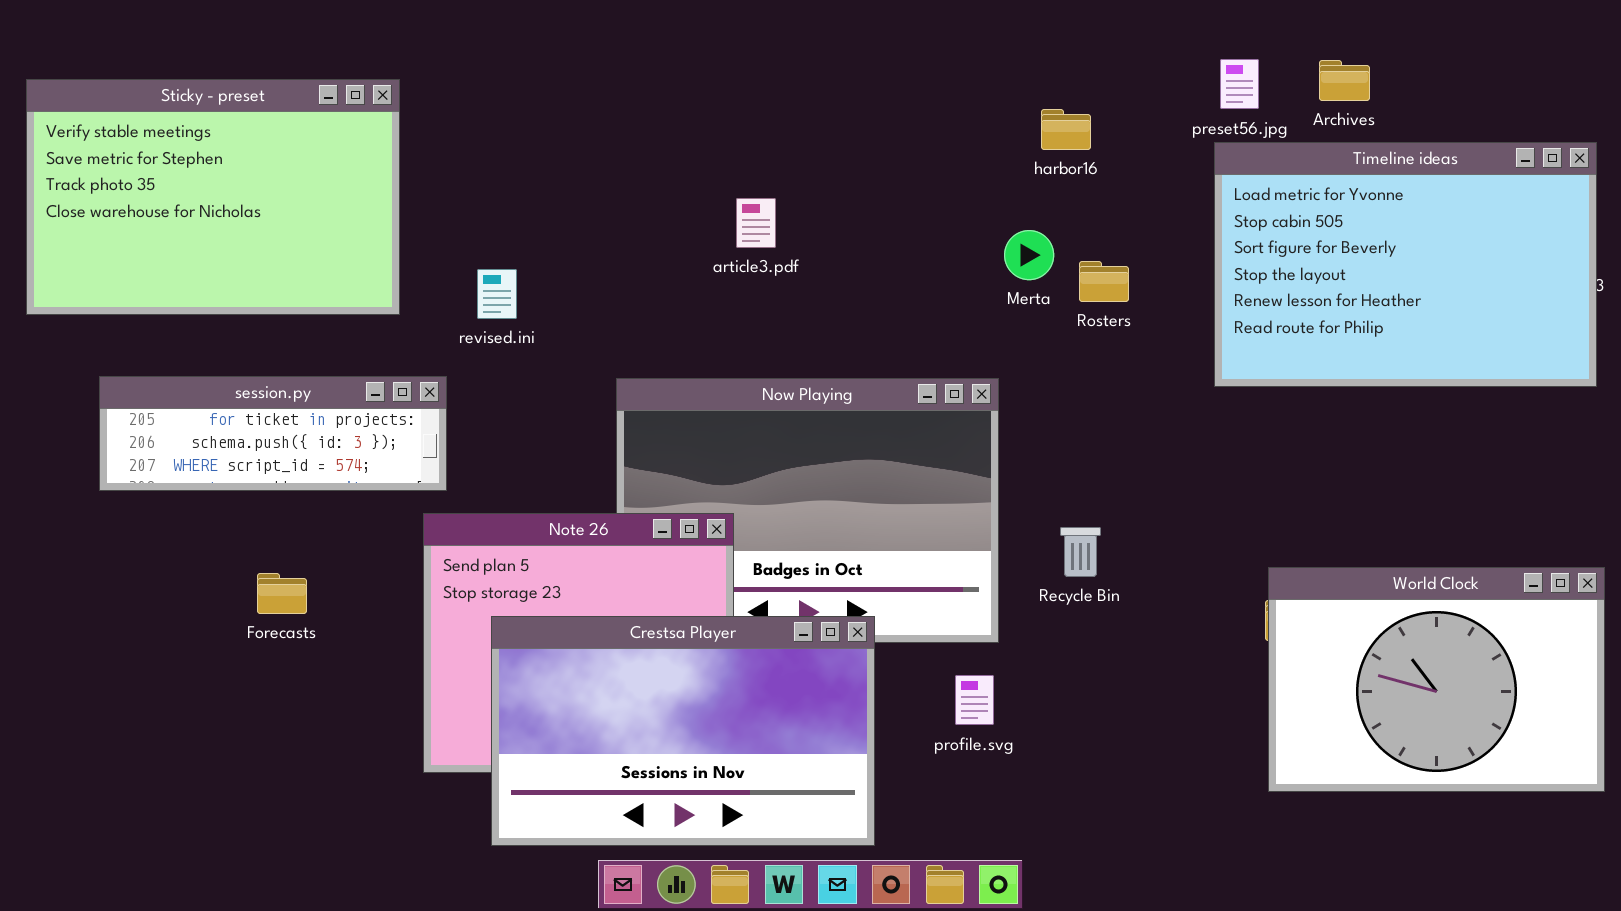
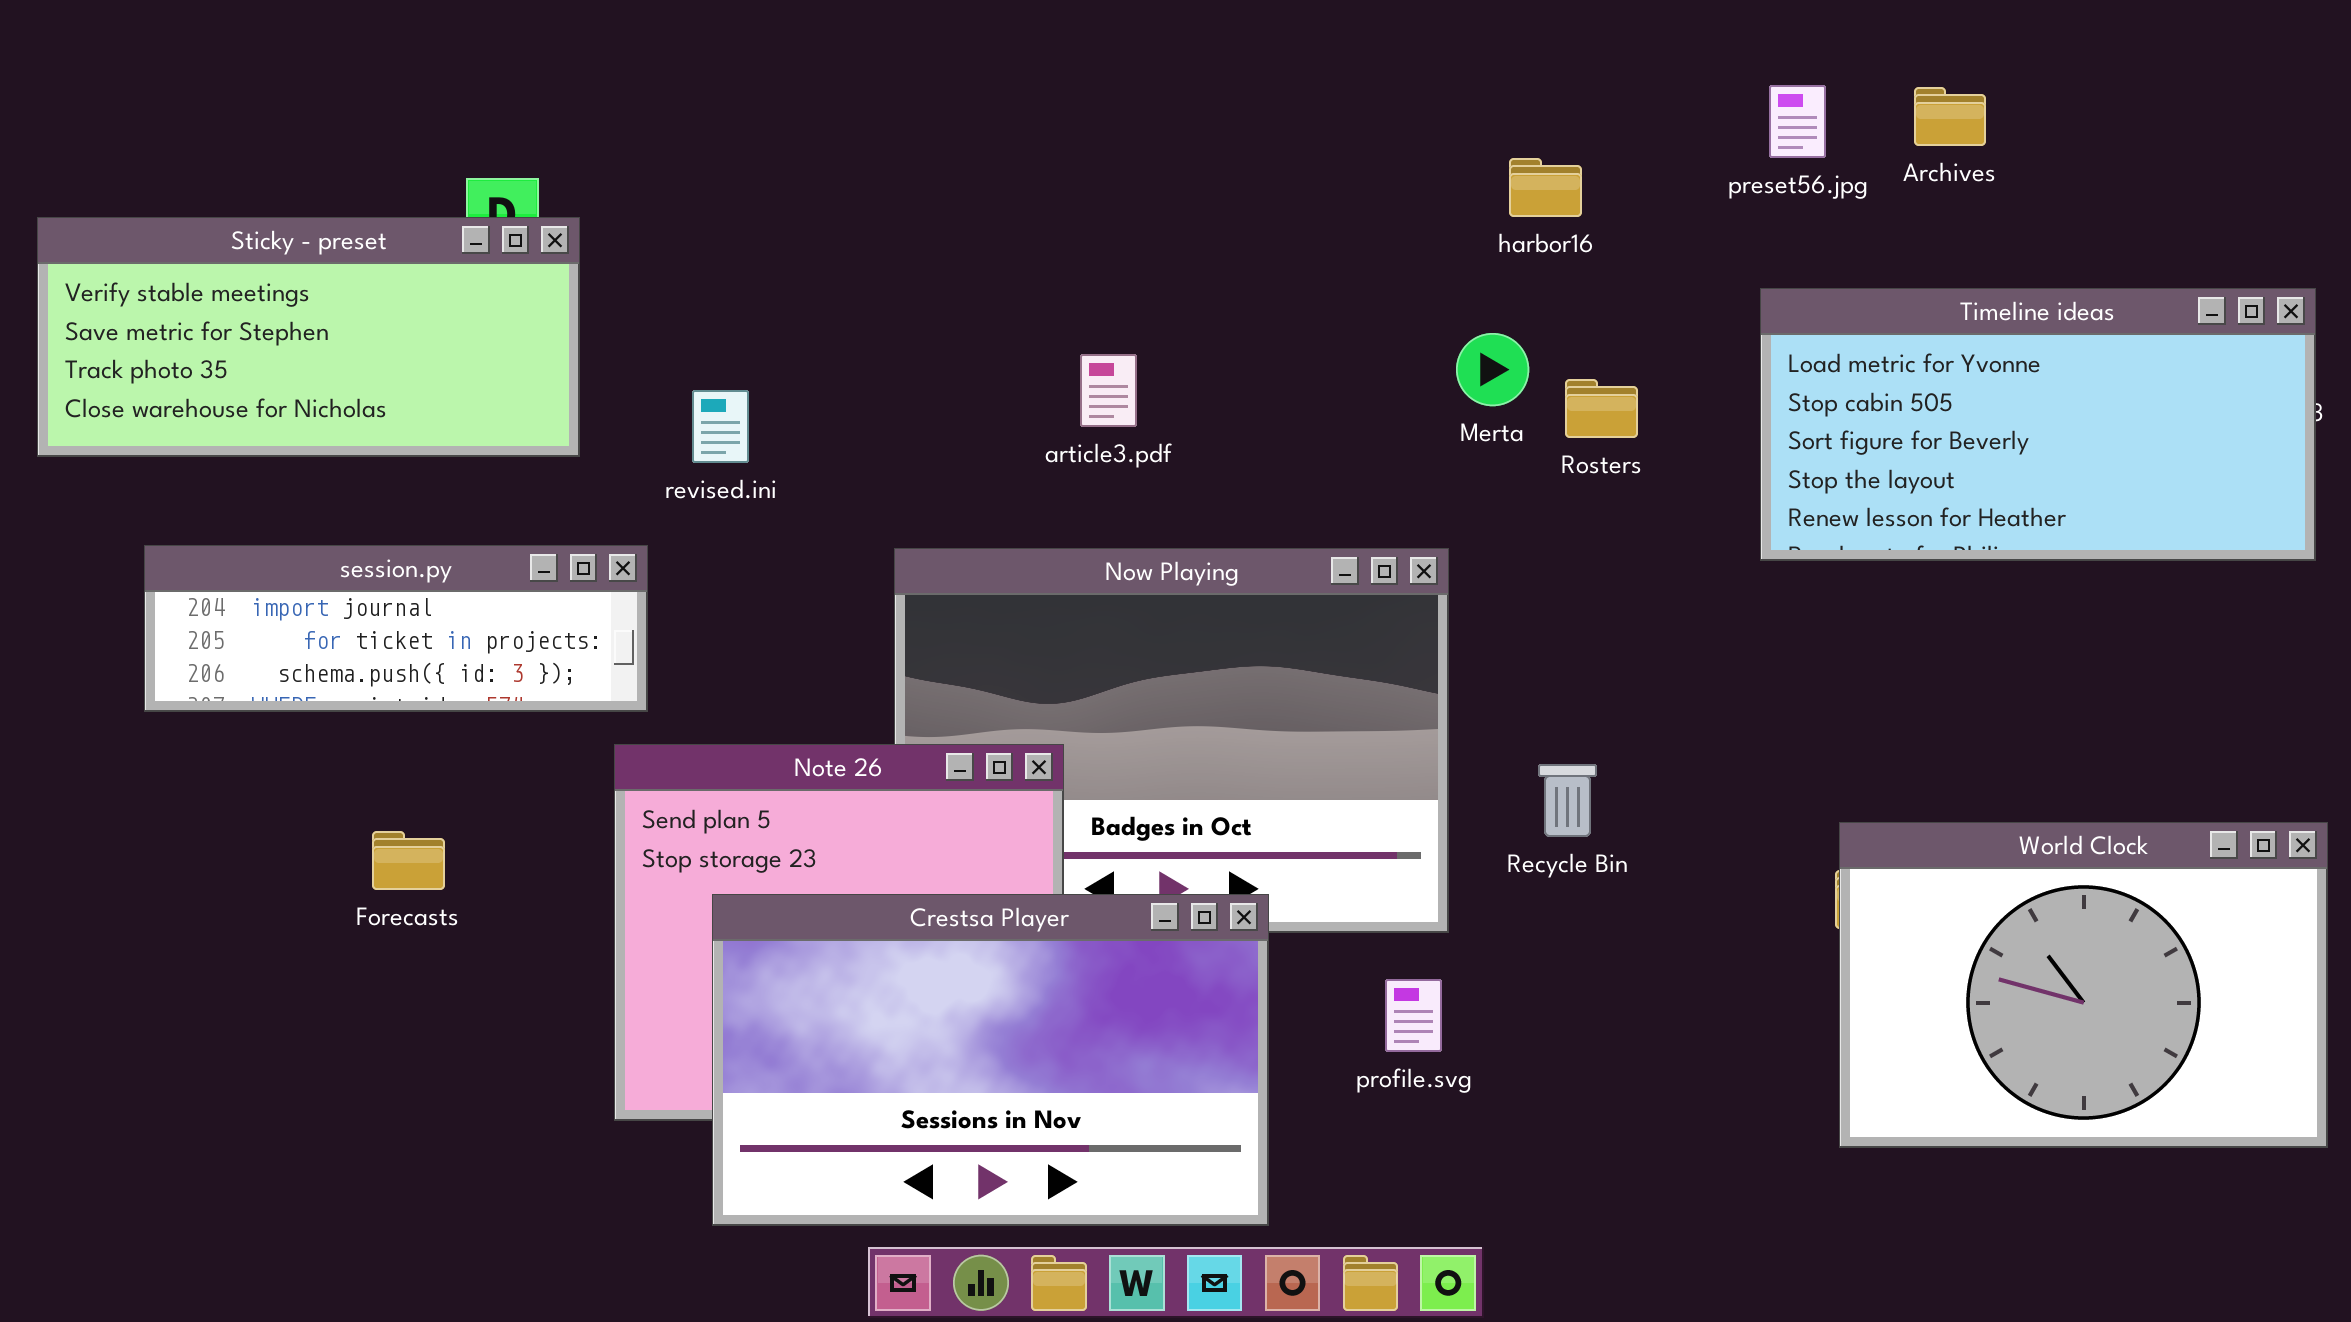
Sticky - preset: [26,79,400,315] -> [37,217,580,457], resized
Timeline ideas: [1214,142,1597,387] -> [1760,288,2316,561], resized
article3.pdf: [736,198,776,248] -> [1080,354,1137,427], moved
session.py: [99,376,447,491] -> [144,545,648,712], scrolled up 1 row

